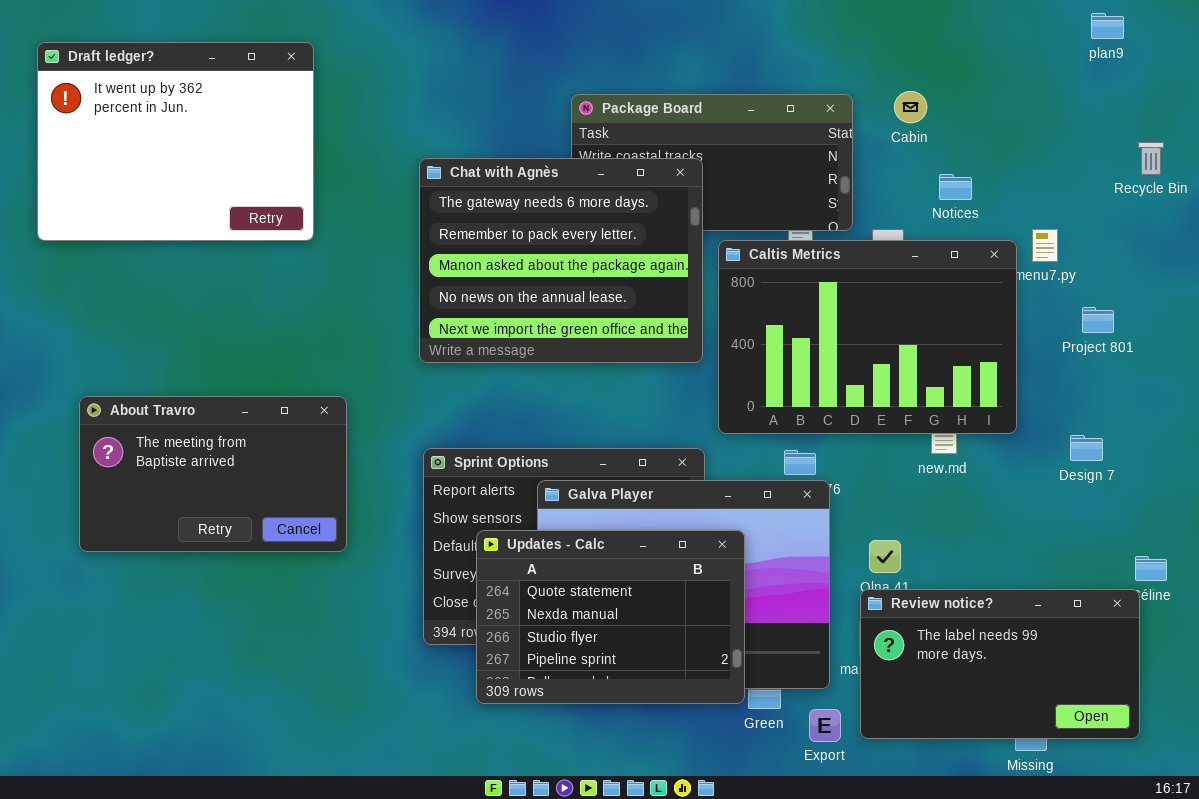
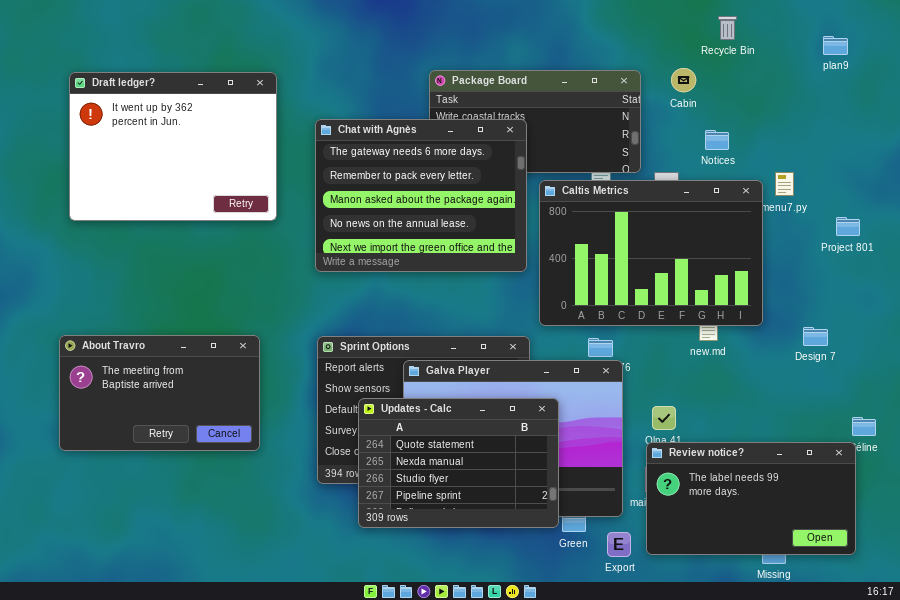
plan9: [1091,13,1124,39] -> [823,36,848,55], moved
Draft ledger?: [37,42,314,241] -> [69,72,277,221], moved
Recycle Bin: [1138,142,1164,175] -> [718,16,737,40], moved
Project 801: [1082,307,1114,333] -> [836,217,860,236], moved
About Travro: [79,396,347,552] -> [59,335,260,451], moved

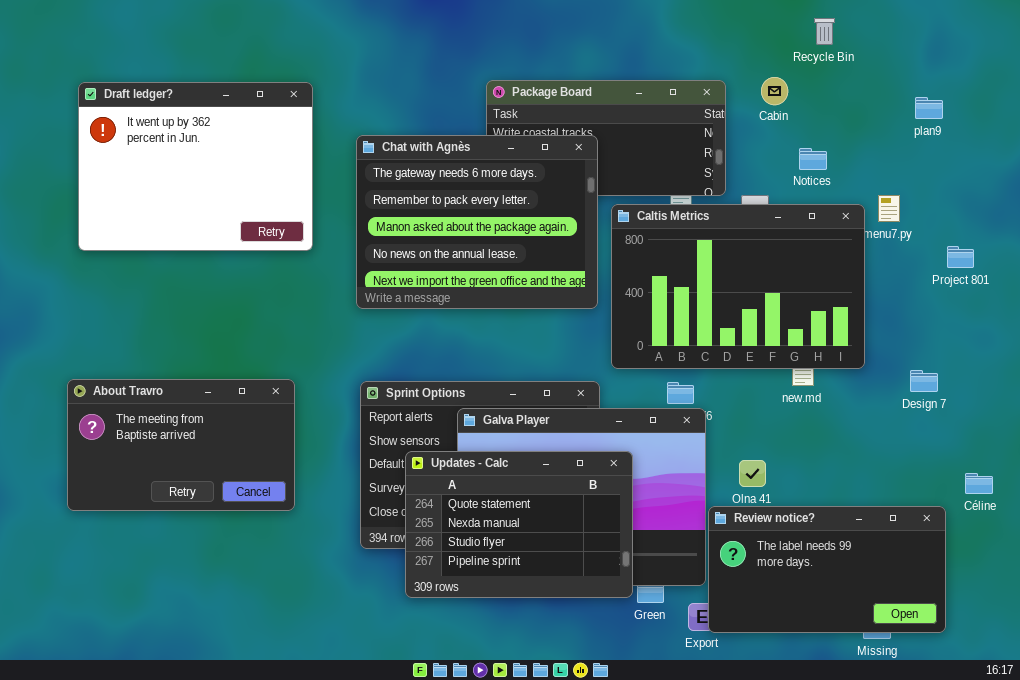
plan9: [823,36,848,55] -> [915,97,943,119], moved
Review notice?: [646,442,856,555] -> [708,506,946,633], moved

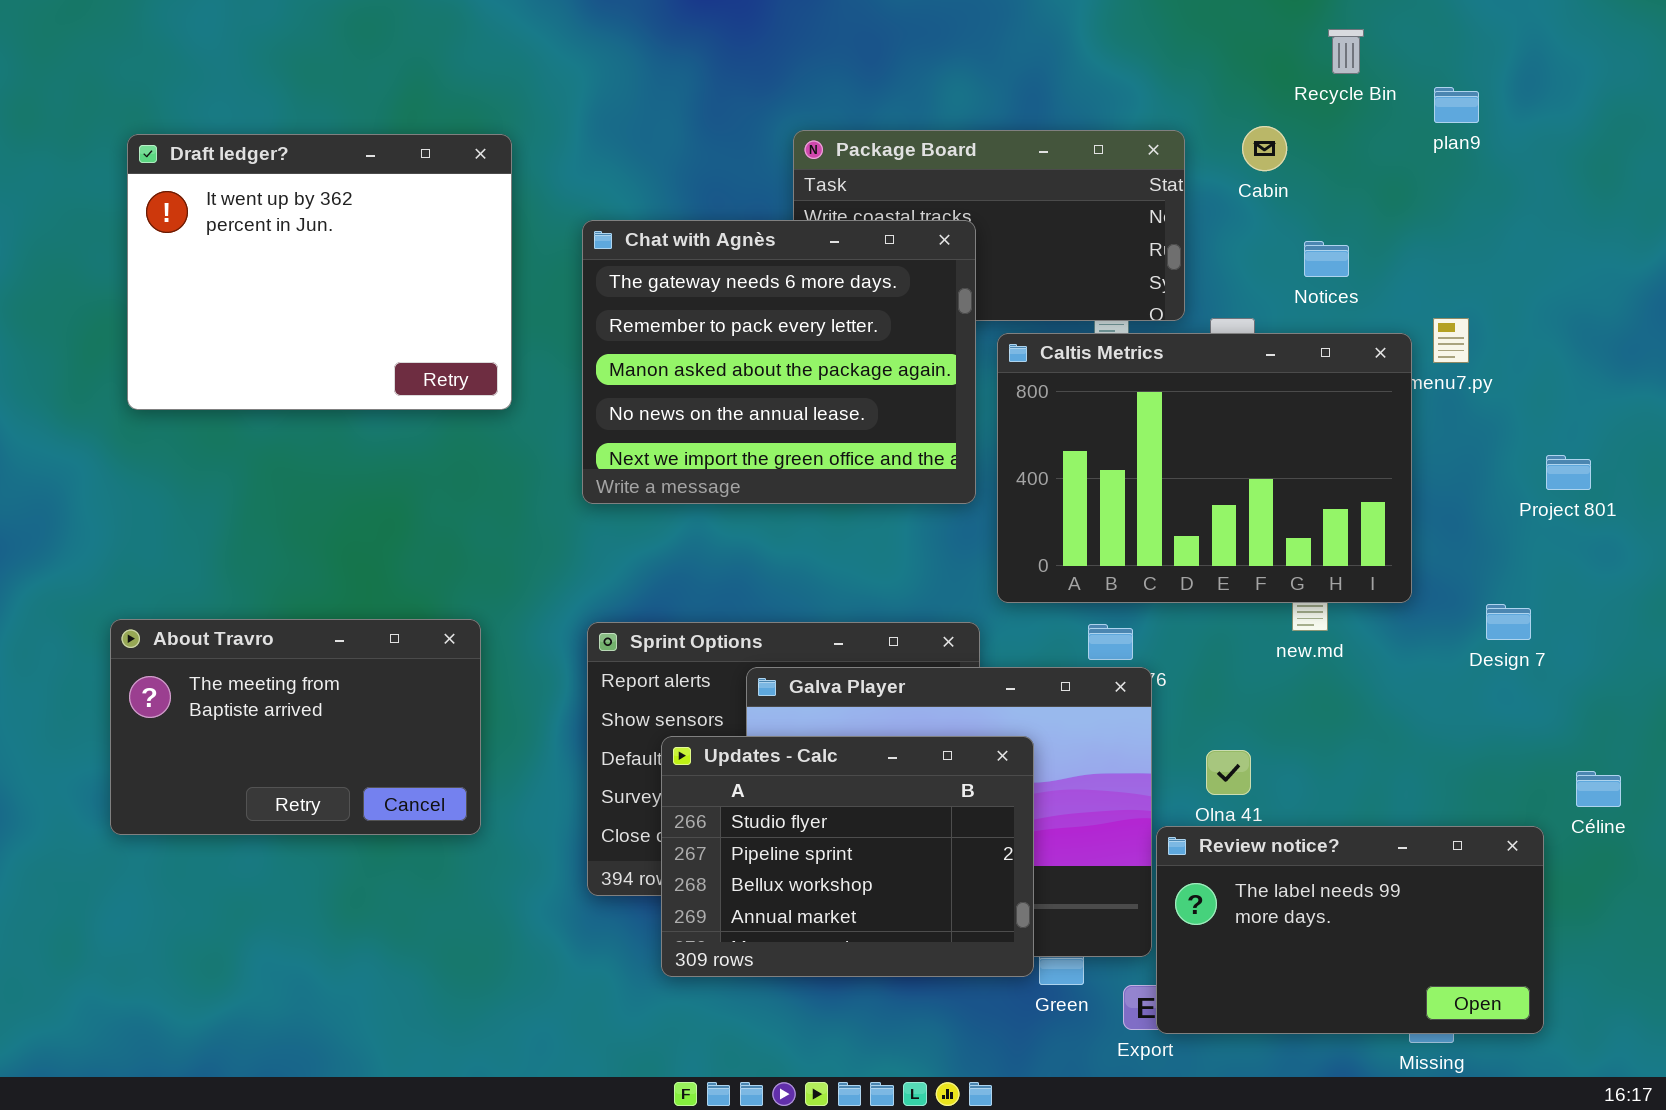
plan9: [915,97,943,119] -> [1434,87,1479,123], moved
Project 801: [947,246,974,268] -> [1546,455,1591,490], moved
Updates - Calc: [405,451,633,598] -> [661,736,1034,977], scrolled down 2 rows

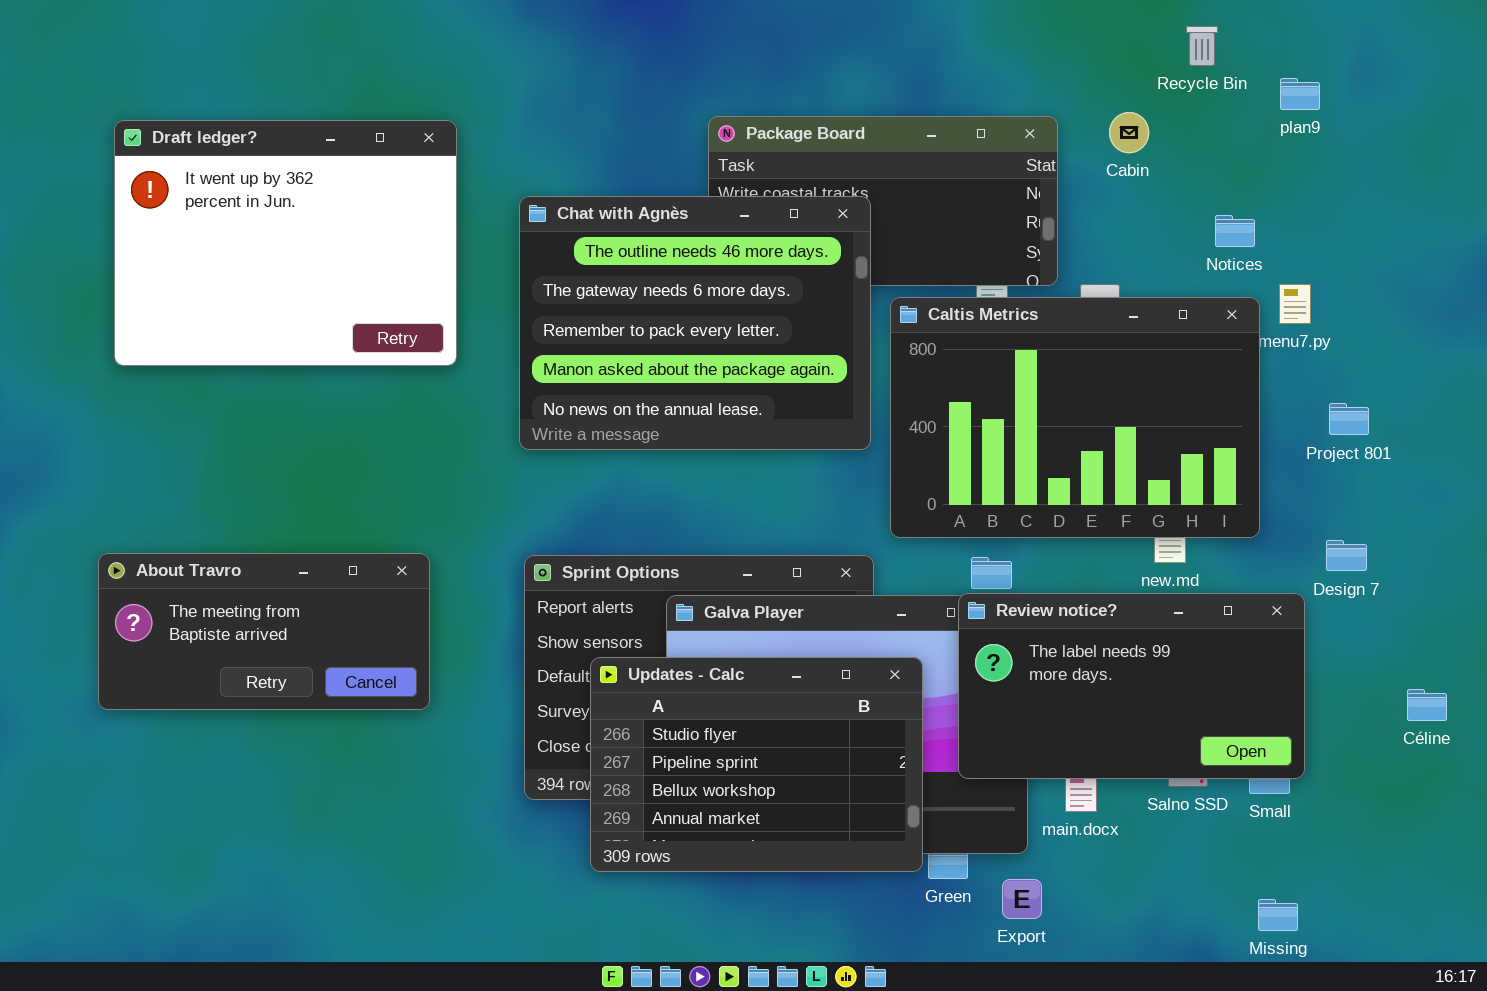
Chat with Agnès: [582,220,976,504] -> [519,196,871,450], scrolled up 1 row
Notices: [1304,241,1349,277] -> [1215,215,1255,247], moved
Project 801: [1546,455,1591,490] -> [1329,403,1369,435], moved
About Travro: [110,619,481,835] -> [98,553,430,710], resized
Review notice?: [1156,826,1544,1034] -> [958,593,1305,779], moved

